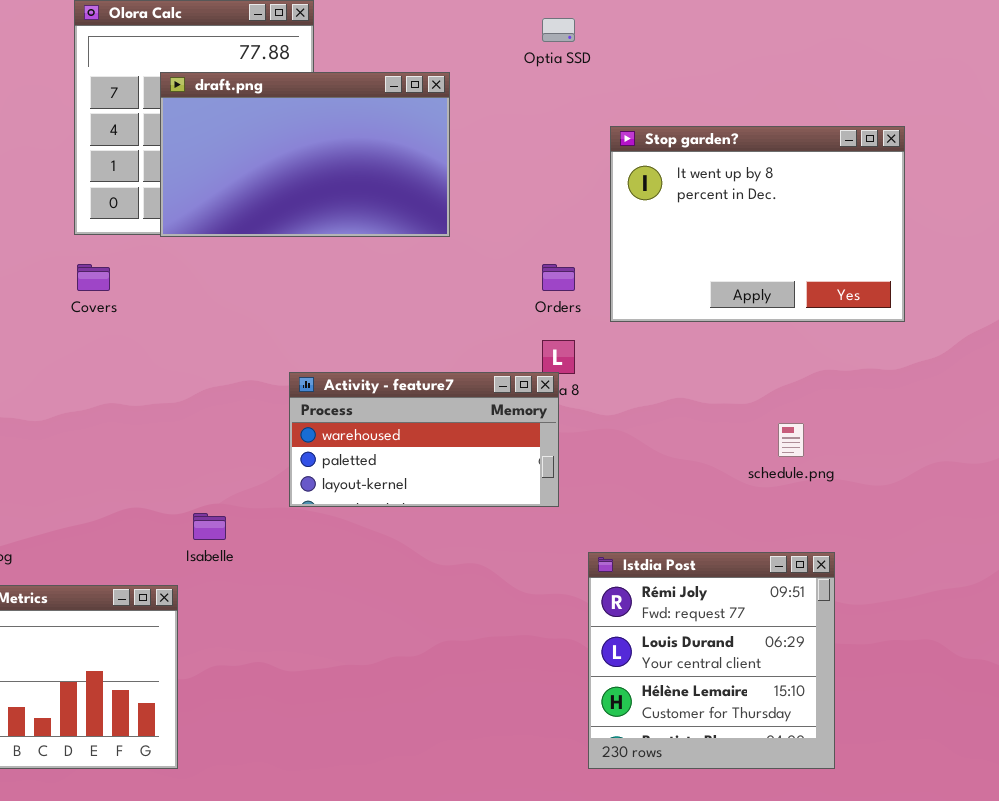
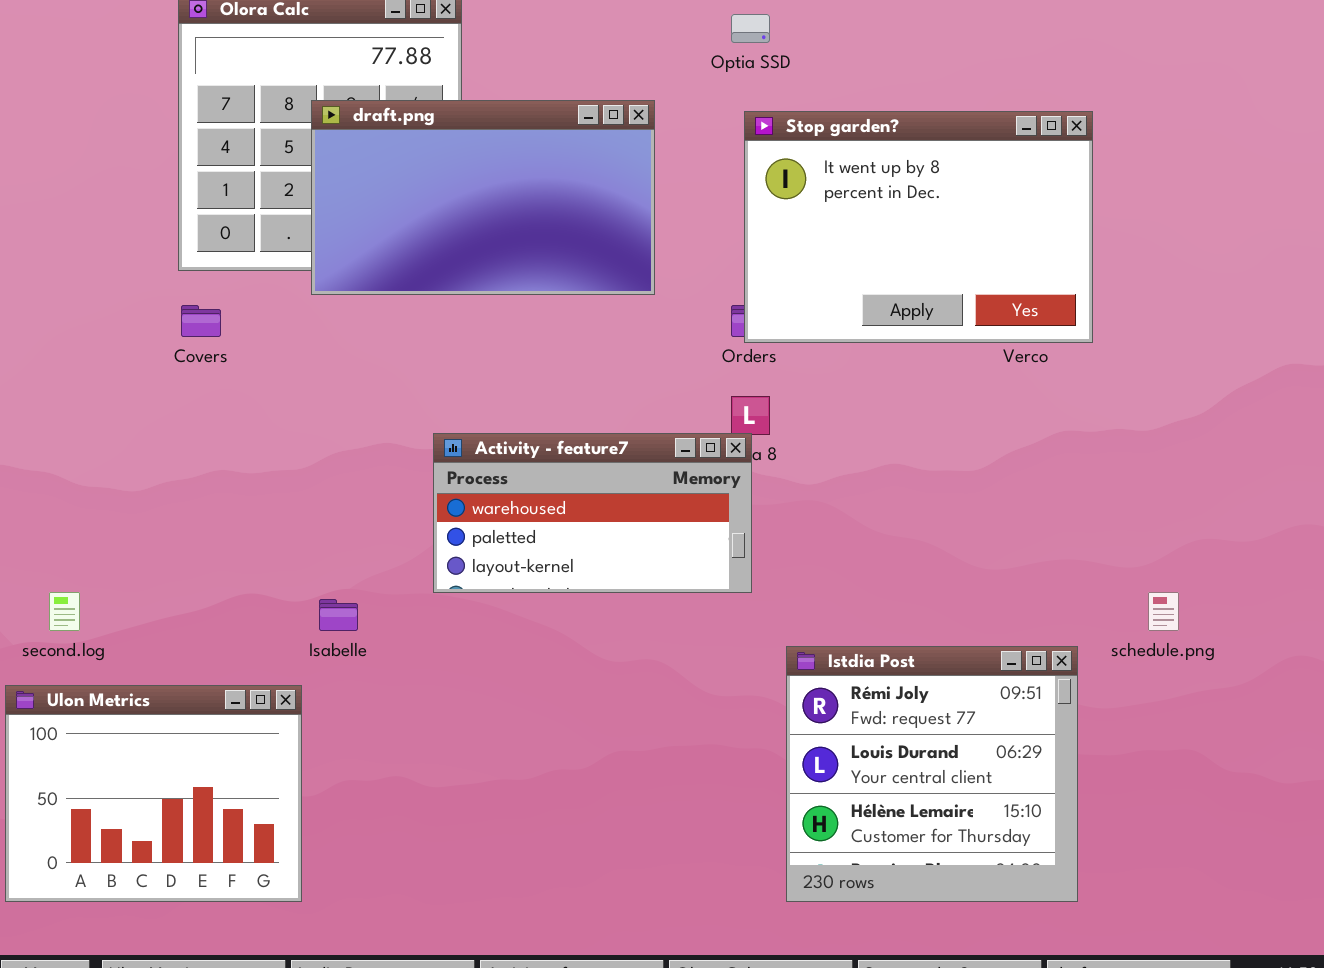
draft.png: [160,72,450,237] -> [311,100,655,295], moved
Stop garden?: [610,126,905,322] -> [744,111,1093,343], moved
schedule.png: [778,423,804,457] -> [1148,592,1179,631], moved

